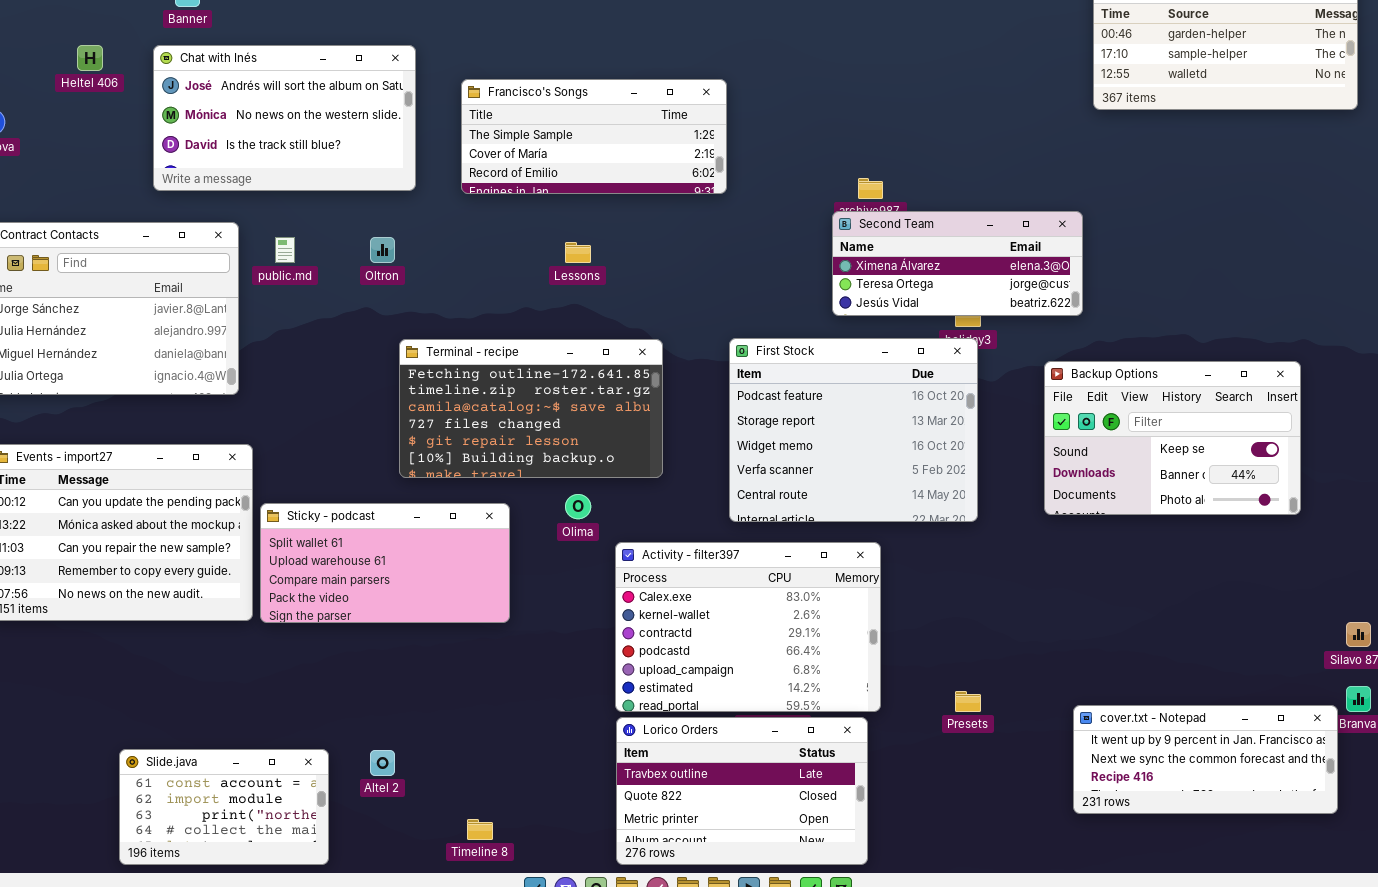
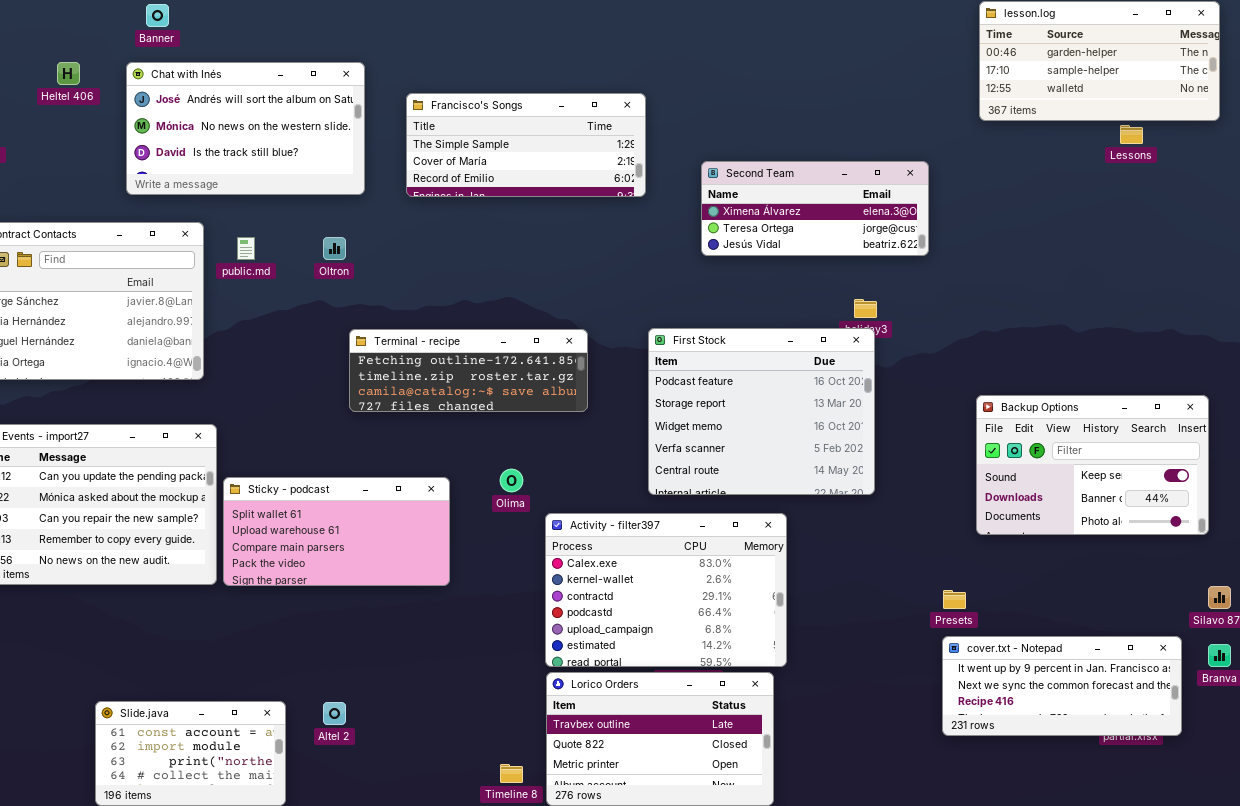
Second Team: [832,211,1083,316] -> [701,161,929,256], moved
Lessons: [565,242,591,263] -> [1120,125,1143,144], moved
Terminal - recipe: [399,339,663,478] -> [349,329,588,412], resized
Backup Options: [1044,361,1301,515] -> [976,395,1209,535], moved
Presets: [955,691,981,712] -> [943,590,966,609], moved
cover.txt - Notepad: [1073,705,1338,814] -> [942,636,1182,736], moved
Timeline 8: [467,819,493,840] -> [500,764,523,783], moved

